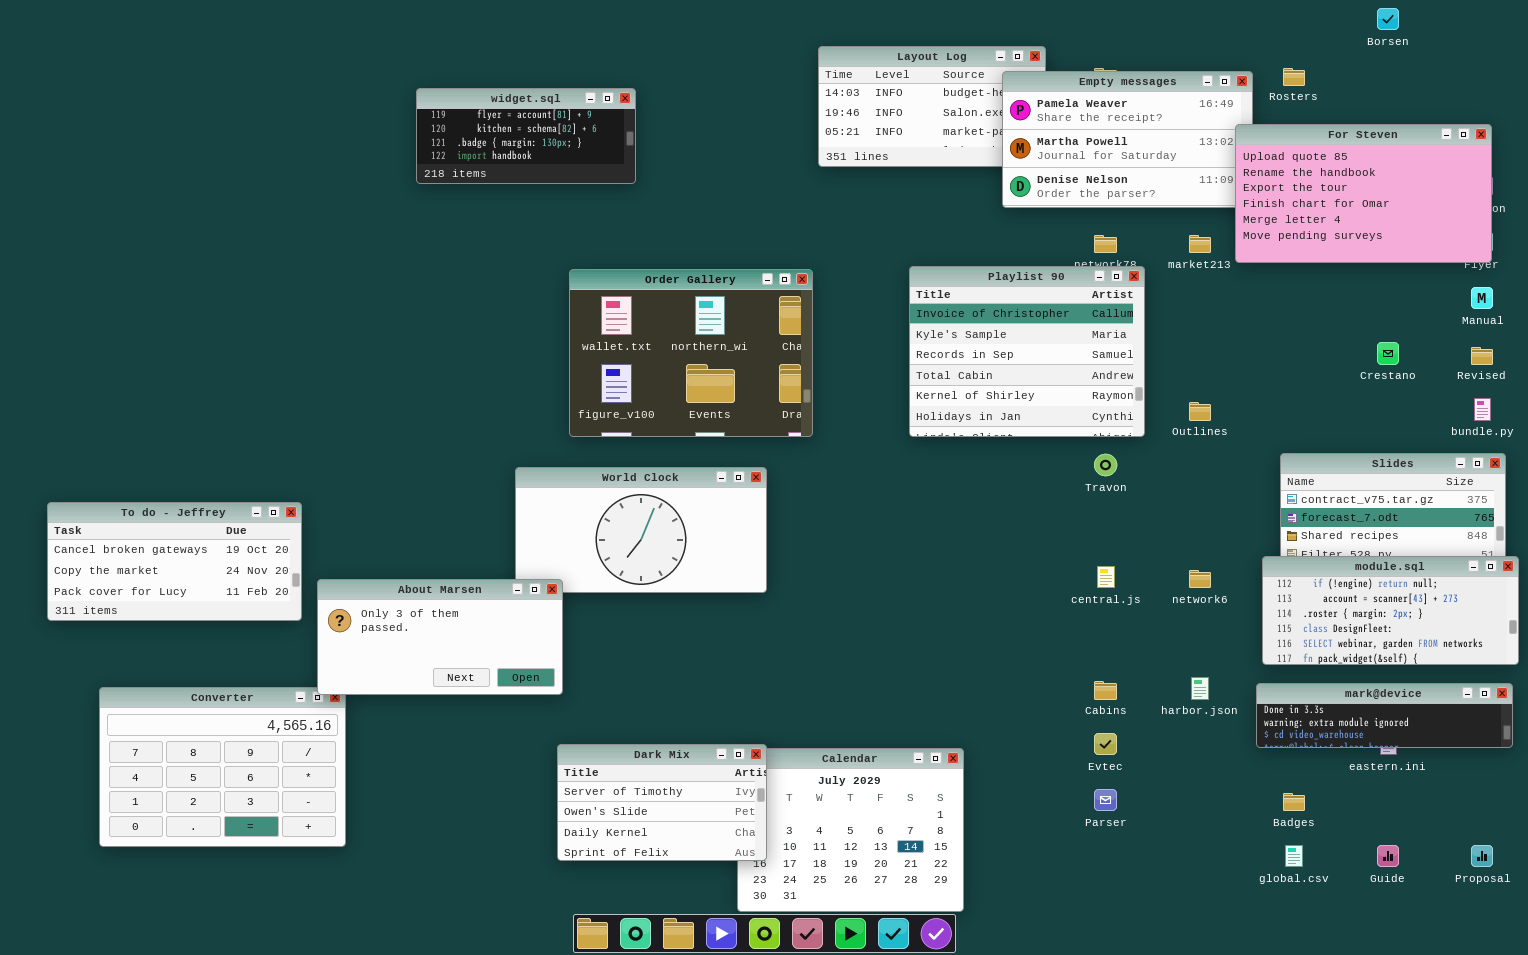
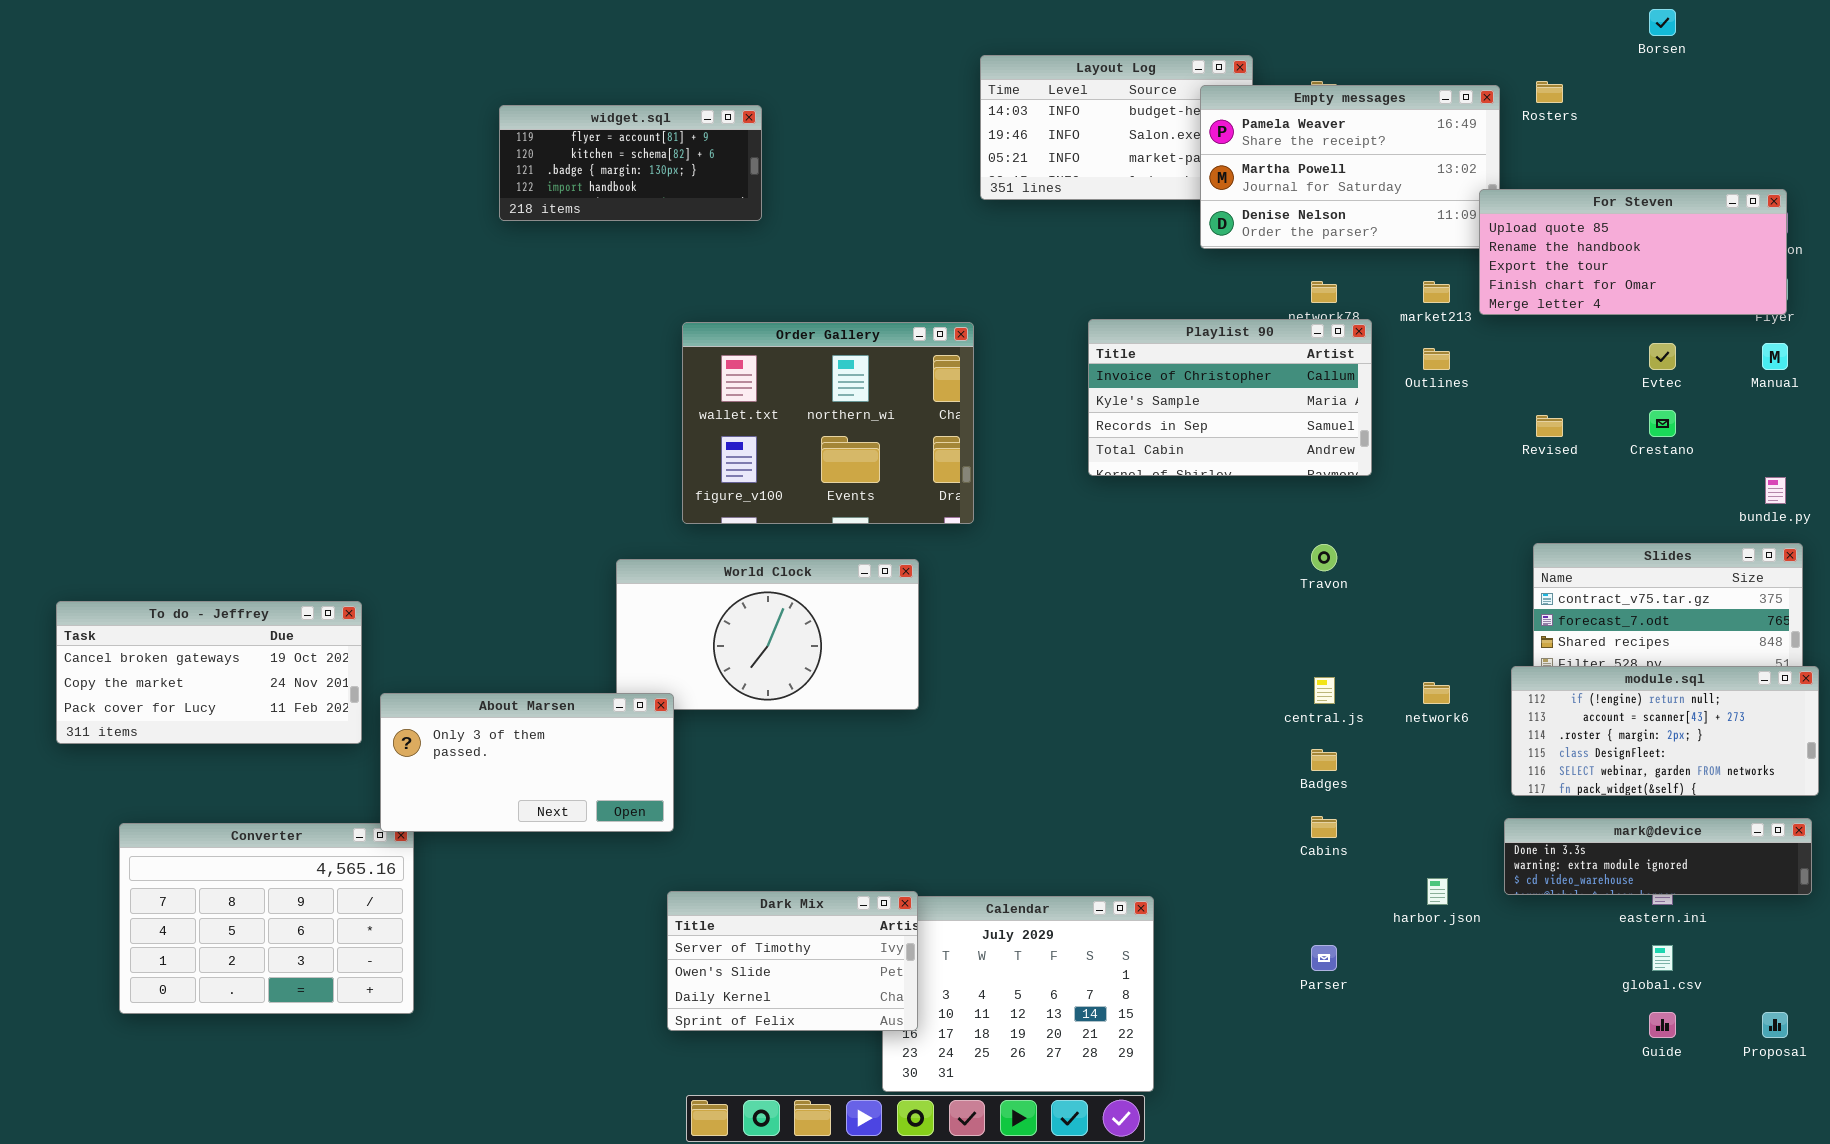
For Steven: [1235,124,1492,263] -> [1479,189,1787,315], resized
Playlist 90: [909,266,1145,437] -> [1088,319,1372,476], resized
Revised: [1471,347,1493,365] -> [1536,415,1563,437], moved
Outlines: [1189,402,1211,421] -> [1423,348,1450,370], moved
harbor.json: [1191,677,1209,700] -> [1427,878,1448,905], moved
Evtec: [1094,733,1117,755] -> [1649,343,1676,370], moved
Badges: [1283,793,1305,811] -> [1311,749,1337,771], moved
global.csv: [1285,845,1303,867] -> [1652,945,1673,971], moved

